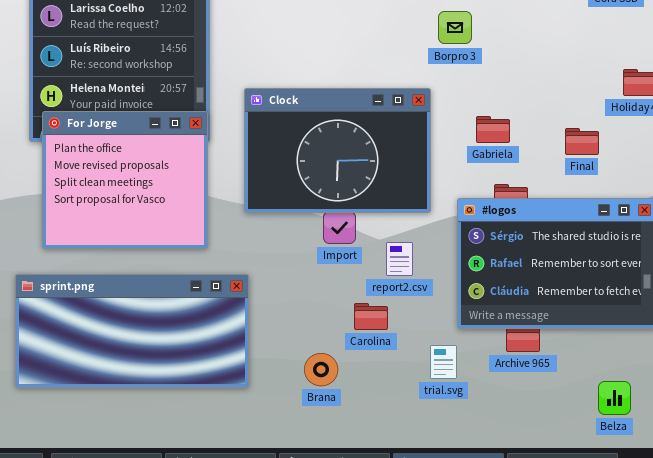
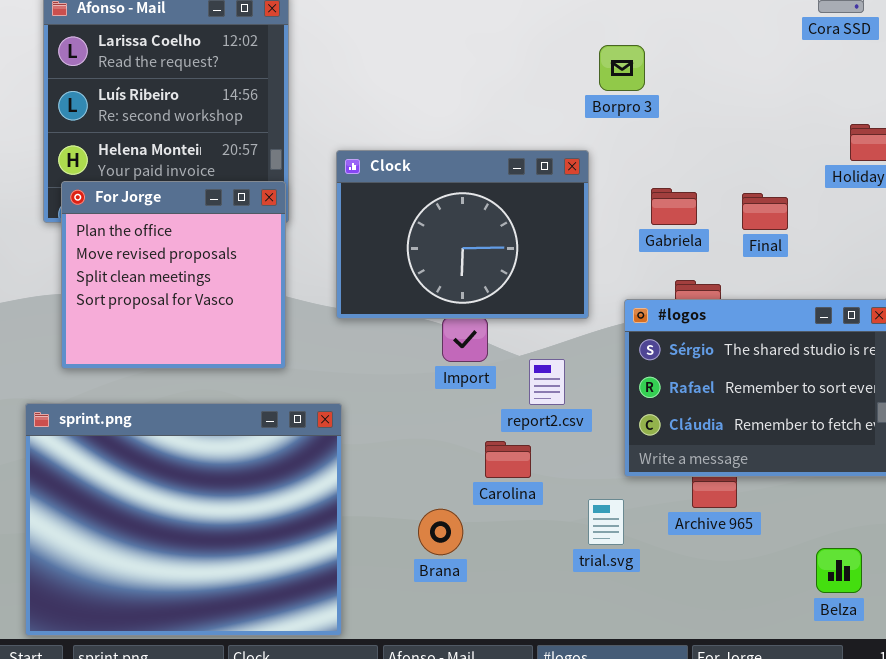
Final: [565,128,599,155] -> [742,193,788,230], moved
sprint.png: [15,274,249,388] -> [25,403,342,636], resized

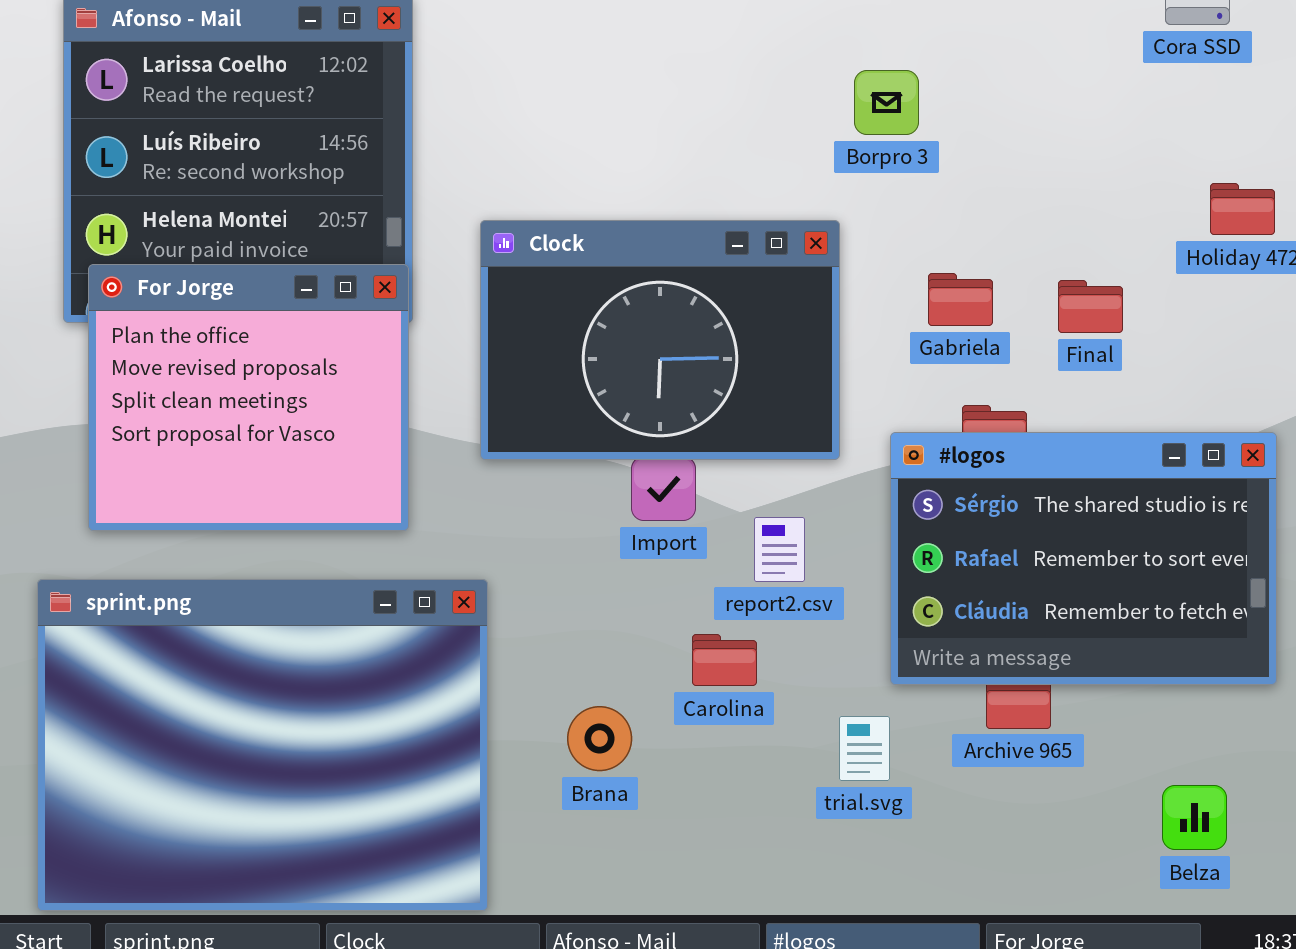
Brana: [418,509,463,555] -> [567,706,632,771], moved

